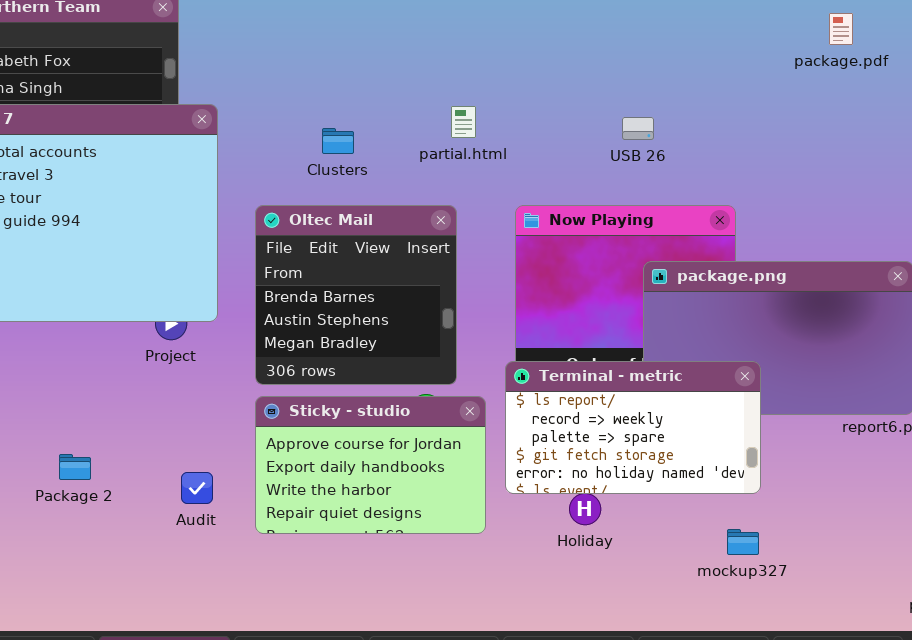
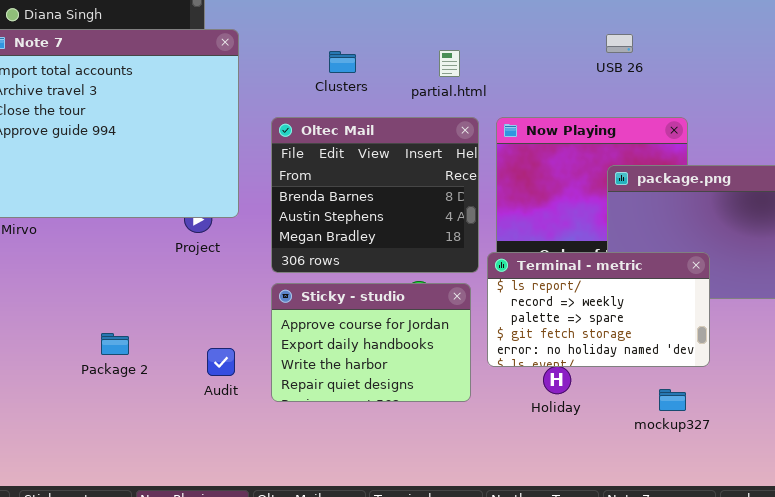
partial.html: [451,106,476,138] -> [439,50,460,77], moved
USB 26: [622,117,654,140] -> [606,34,633,53], moved
Oltec Mail: [255,205,457,385] -> [271,117,479,273], resized
mockup327: [727,529,759,555] -> [659,389,686,411], moved

